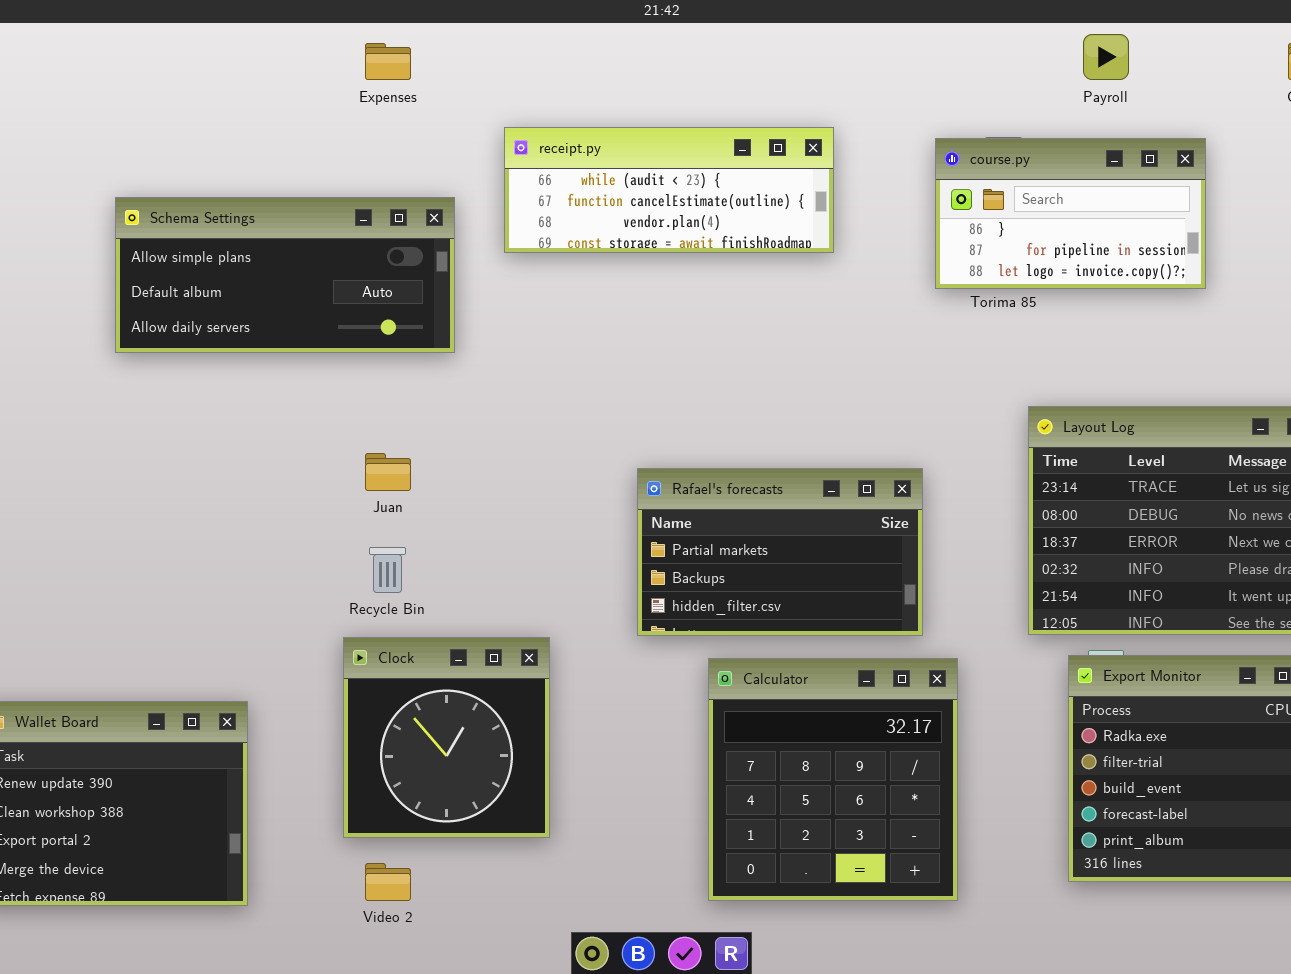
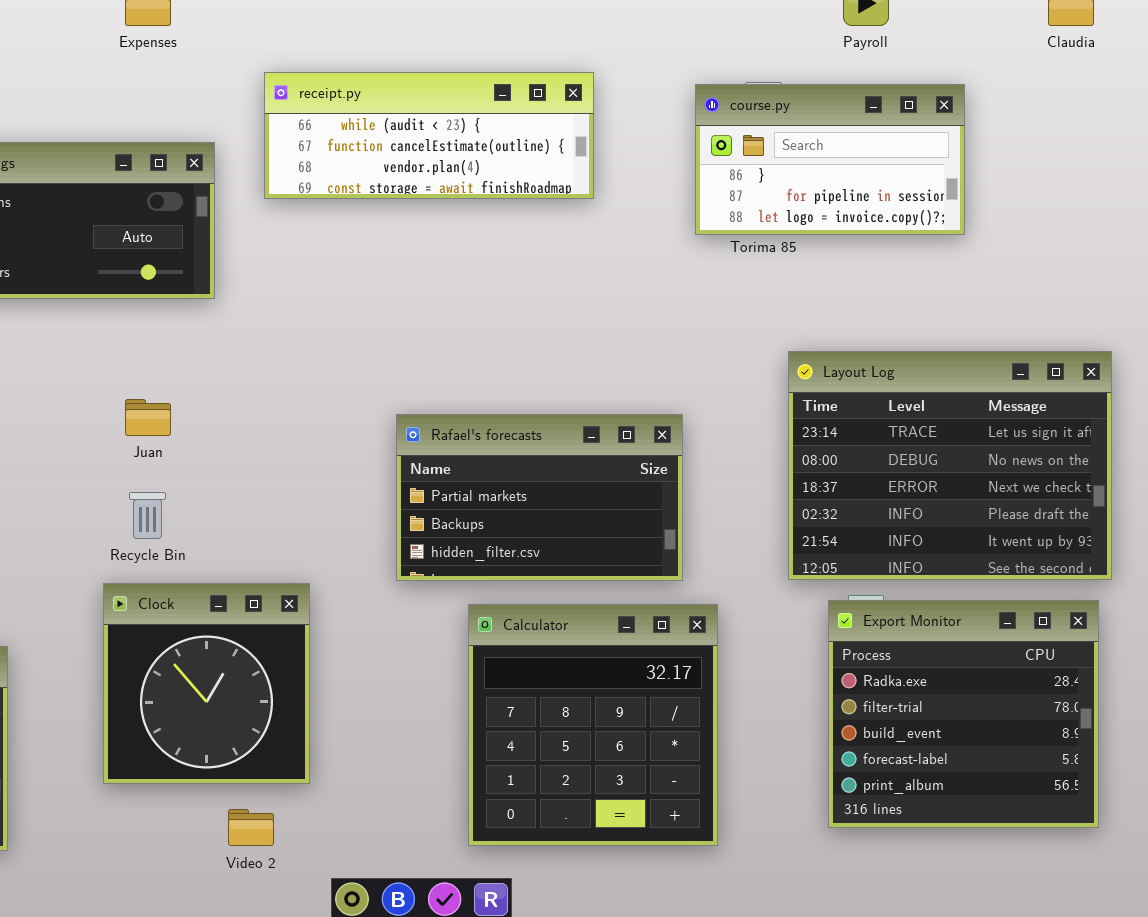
Video 2: [365,863,411,901] -> [228,809,274,846], moved

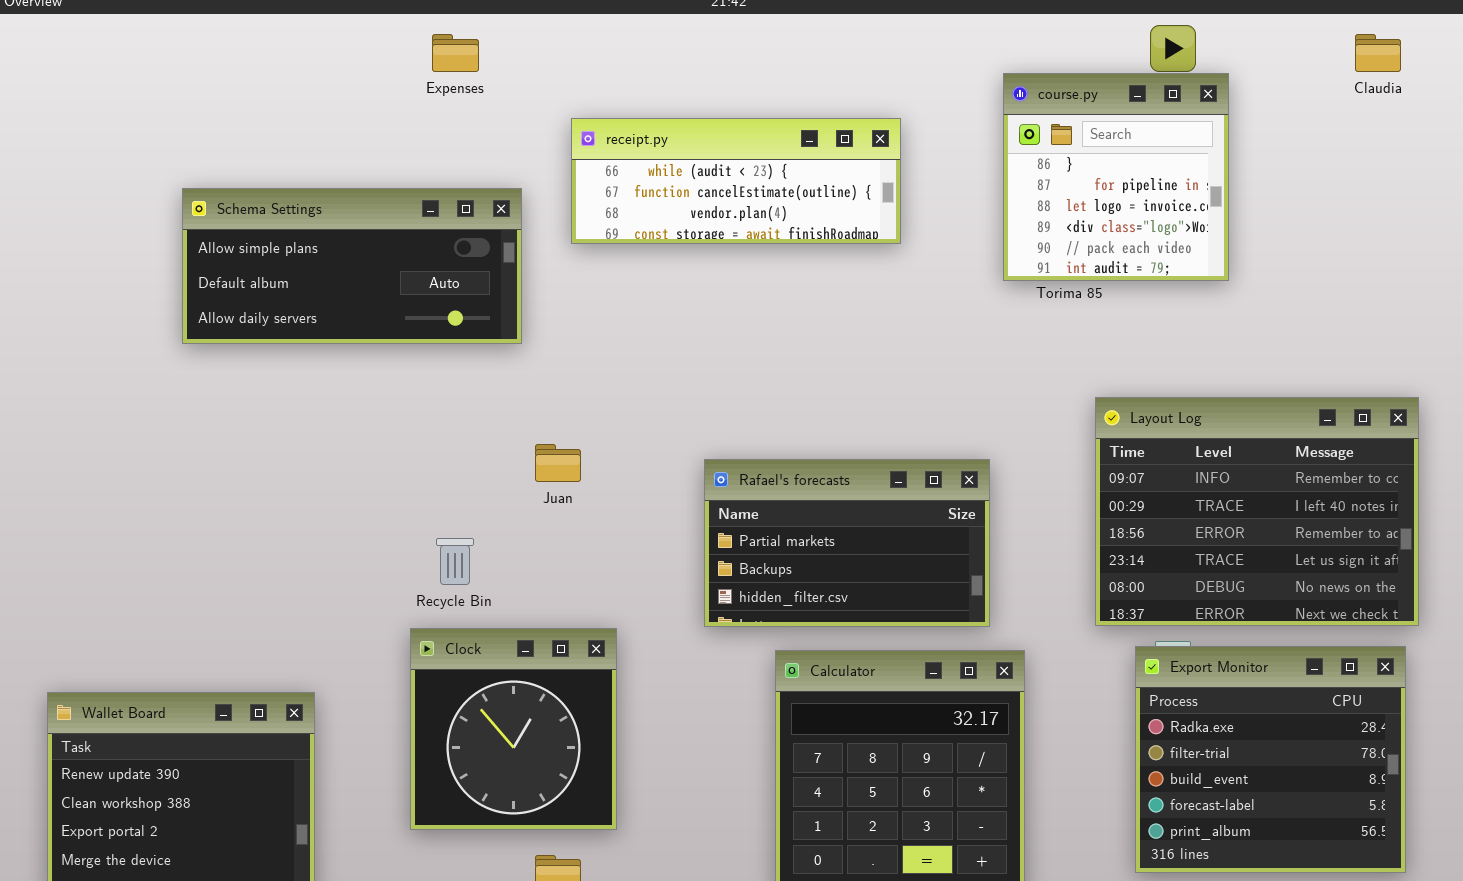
course.py: [695,84,965,235] -> [1003,73,1229,281], resized
Layout Log: [788,351,1112,580] -> [1095,397,1419,626], scrolled up 3 rows
Juan: [125,399,171,436] -> [535,444,581,482], moved

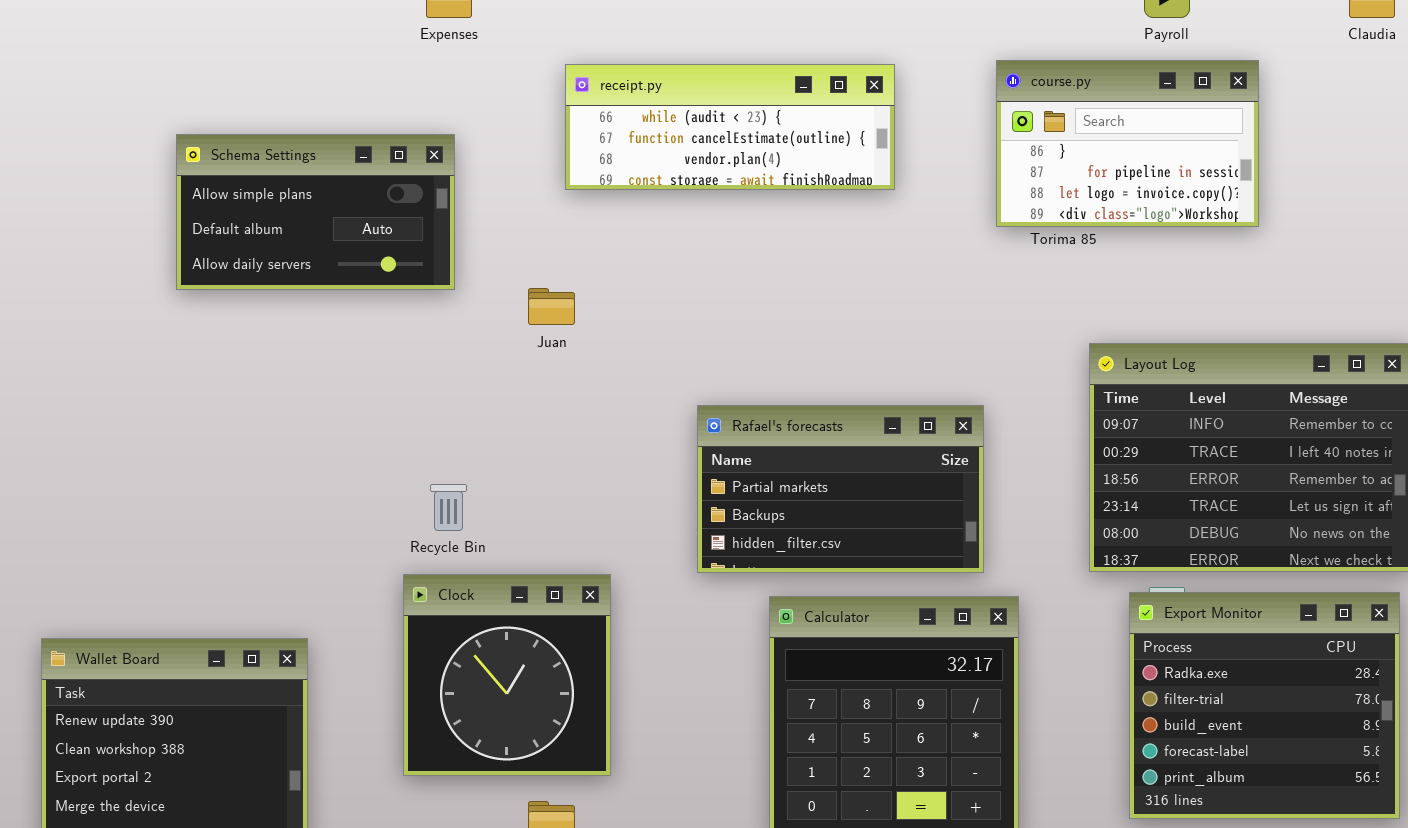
course.py: [1003,73,1229,281] -> [996,60,1259,227], resized
Schema Settings: [182,188,522,344] -> [176,134,455,290], resized
Juan: [535,444,581,482] -> [528,288,575,325], moved

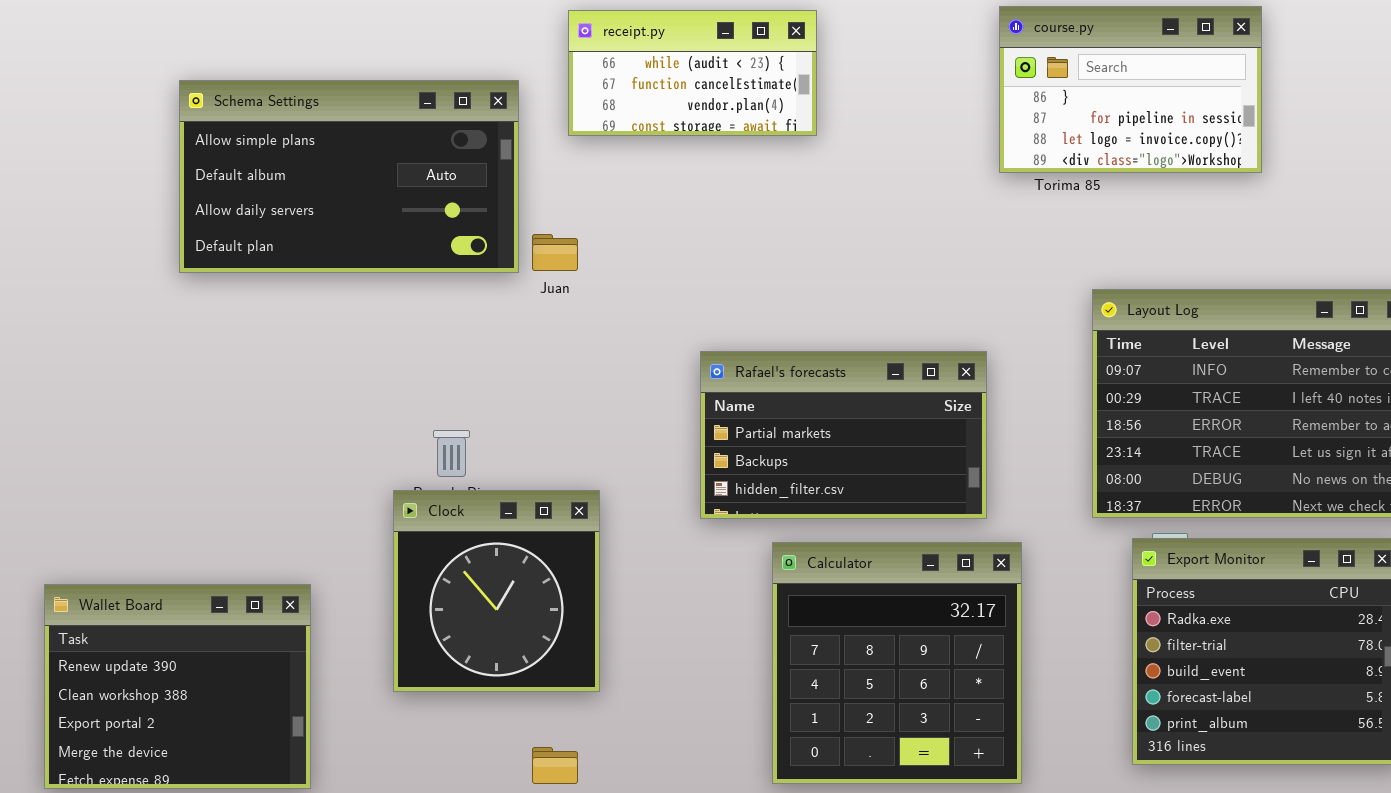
receipt.py: [565,64,895,190] -> [568,10,817,136], resized
Schema Settings: [176,134,455,290] -> [179,80,519,273], resized
Clock: [403,574,611,776] -> [393,490,600,692], moved

